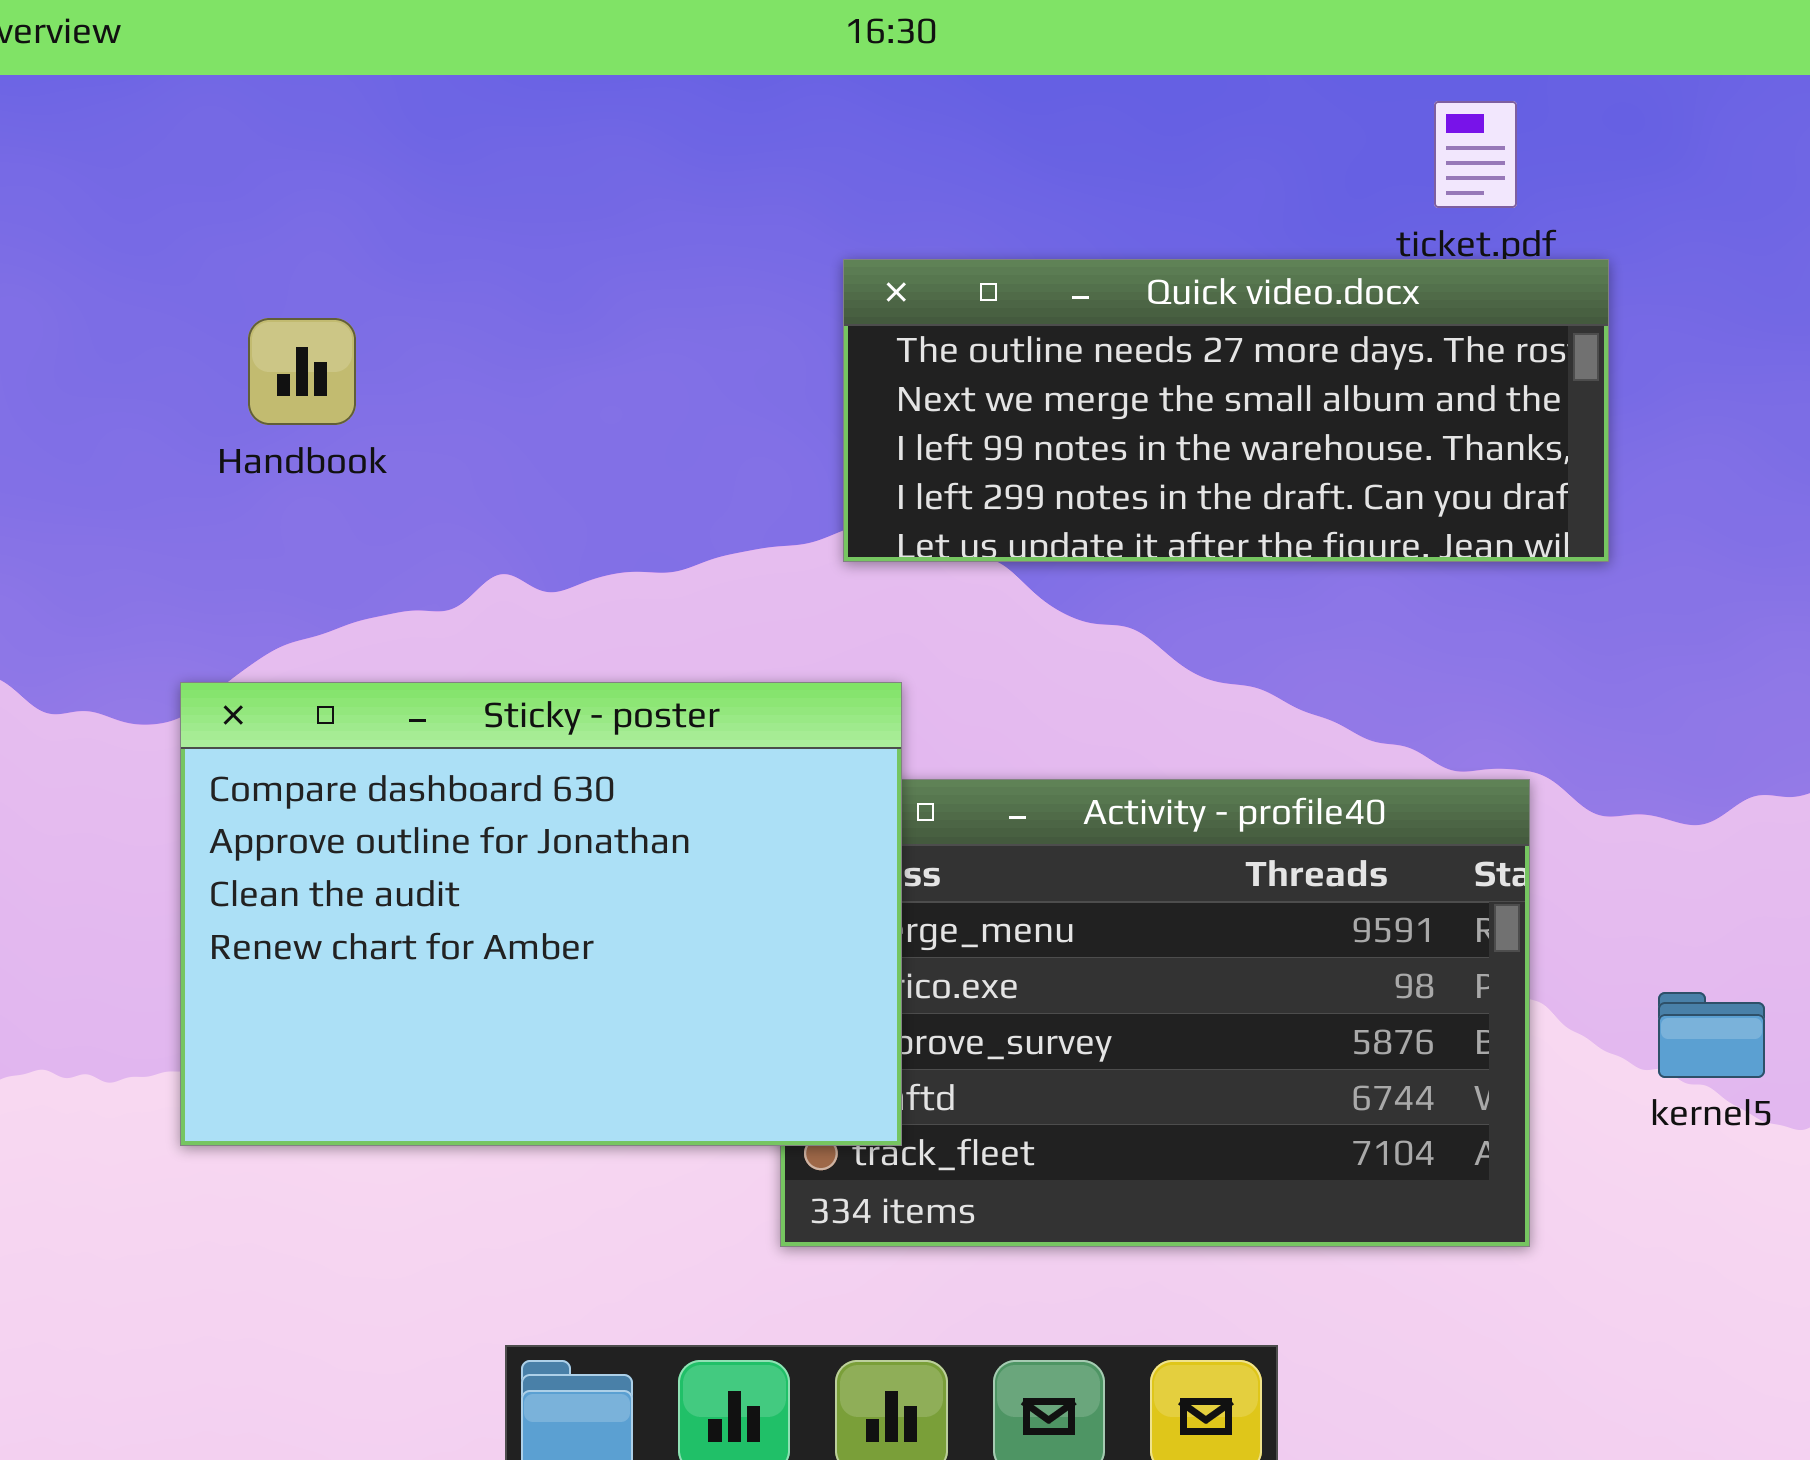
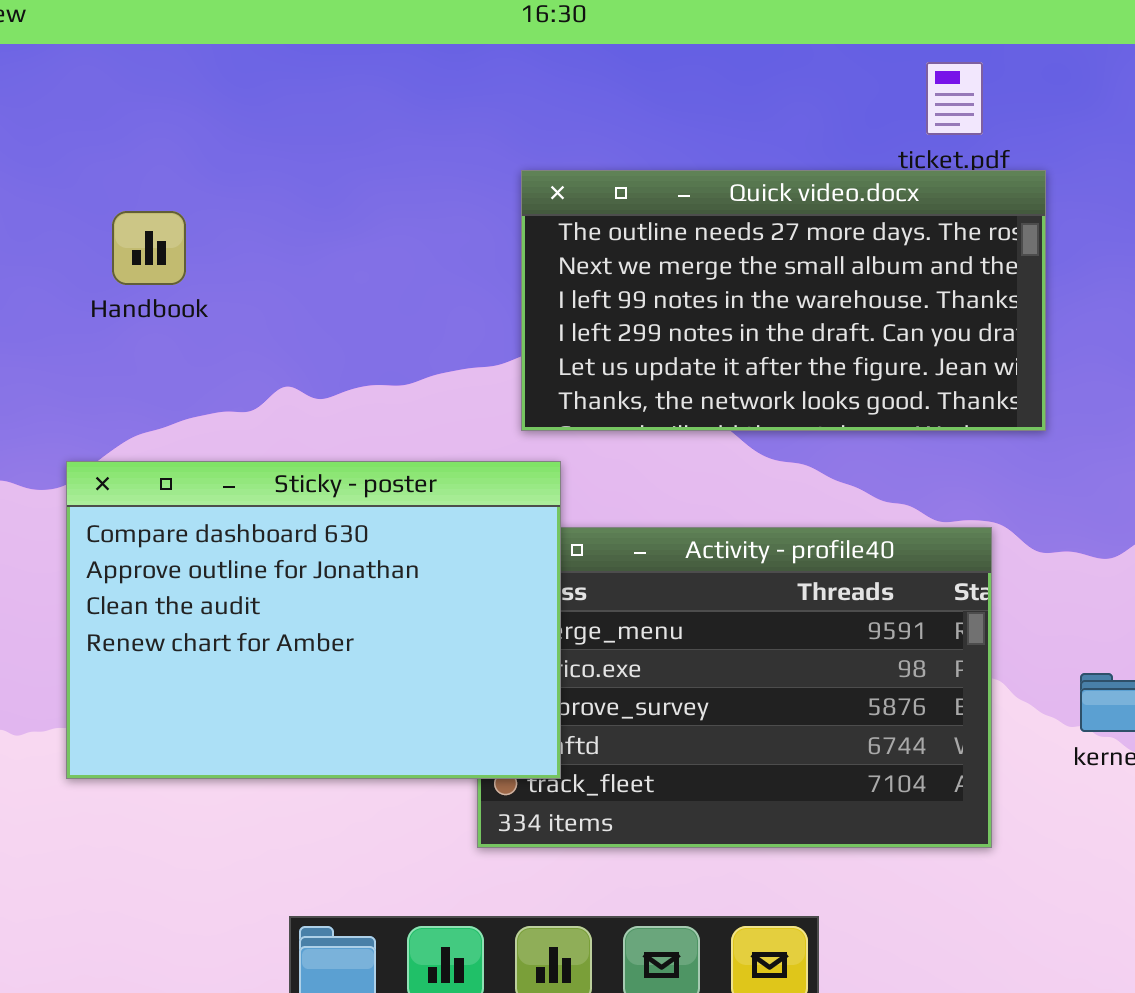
Quick video.docx: [843,259,1609,562] -> [521,170,1046,431], resized

